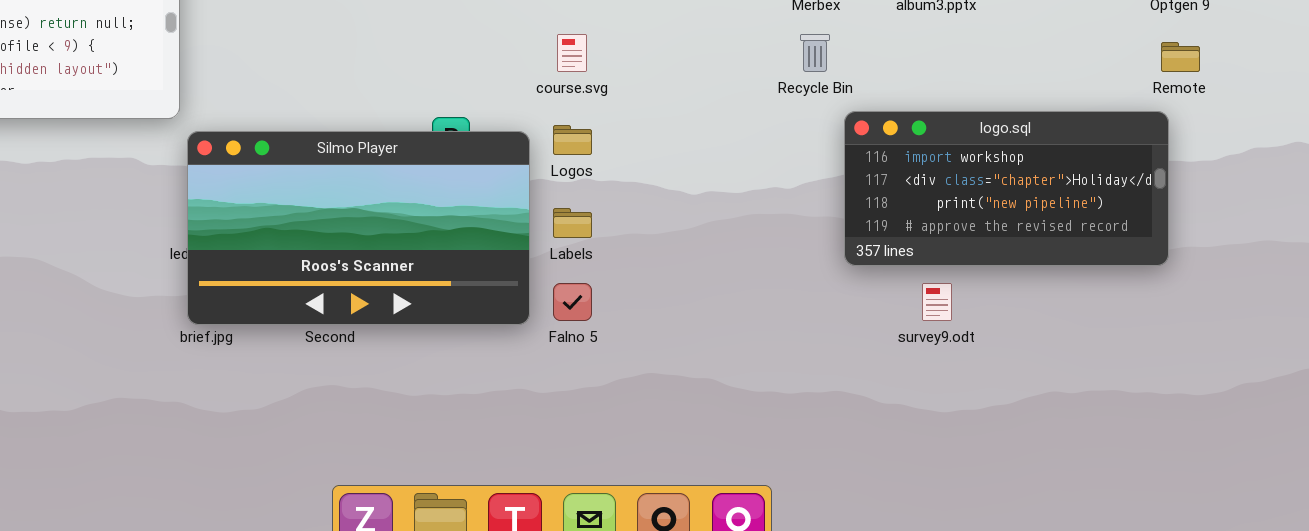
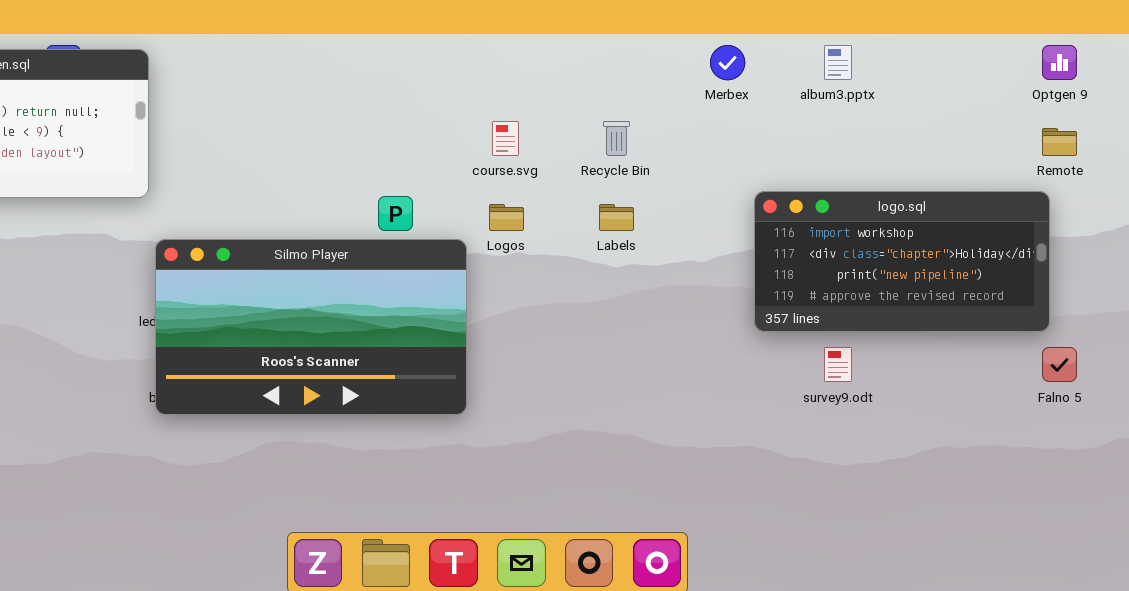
Recycle Bin: [800,34,830,72] -> [603,121,630,156], moved
Silmo Player: [187,131,530,325] -> [155,239,467,415], moved
Labels: [553,208,592,238] -> [599,204,634,231], moved
Falno 5: [553,283,592,321] -> [1042,347,1077,382], moved

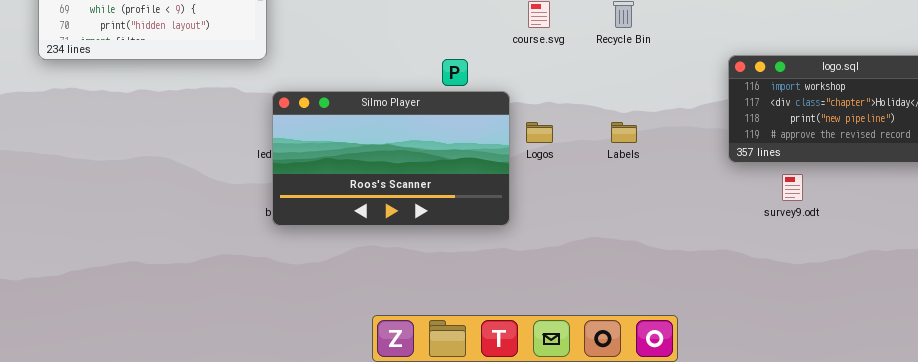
Logos: [489,204,524,231] -> [526,122,553,143], moved
Labels: [599,204,634,231] -> [611,122,637,143], moved

